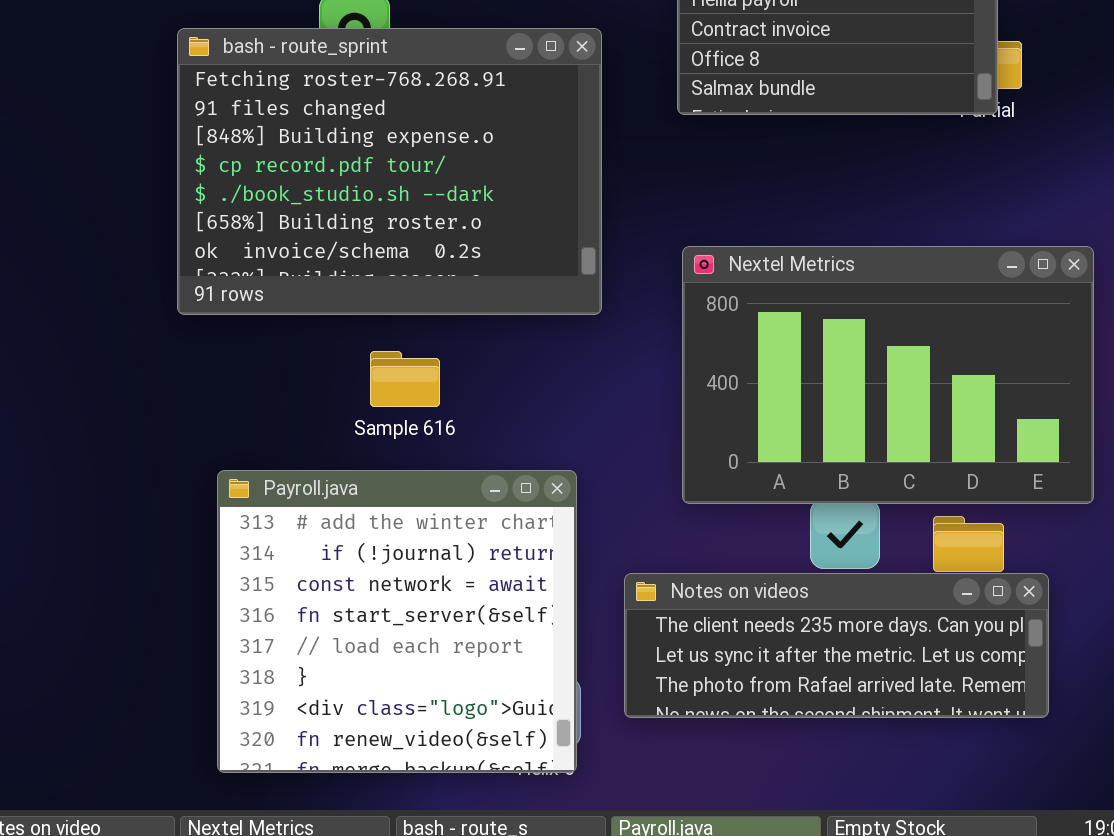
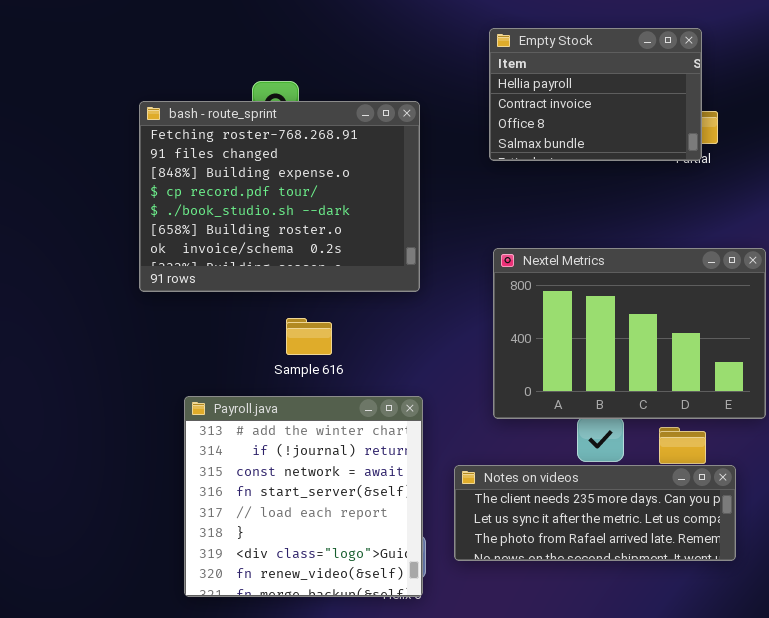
bash - route_sprint: [177,28,602,315] -> [139,101,420,292], moved

